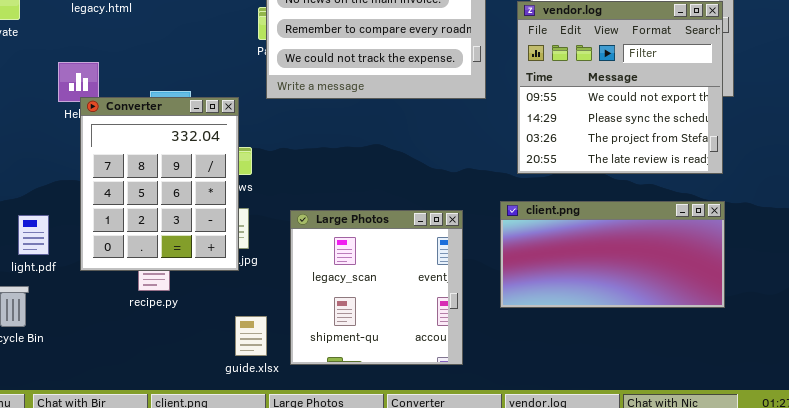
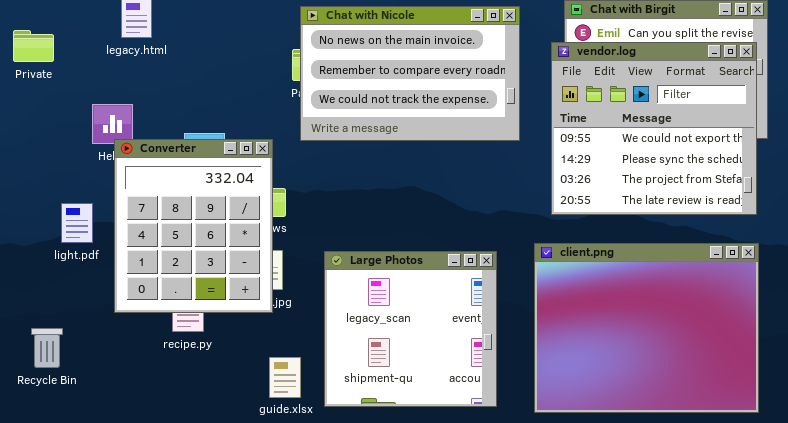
client.png: [500,201,725,308] -> [534,243,759,413], resized
light.pdf: [18,215,49,255] -> [61,203,93,243], moved

